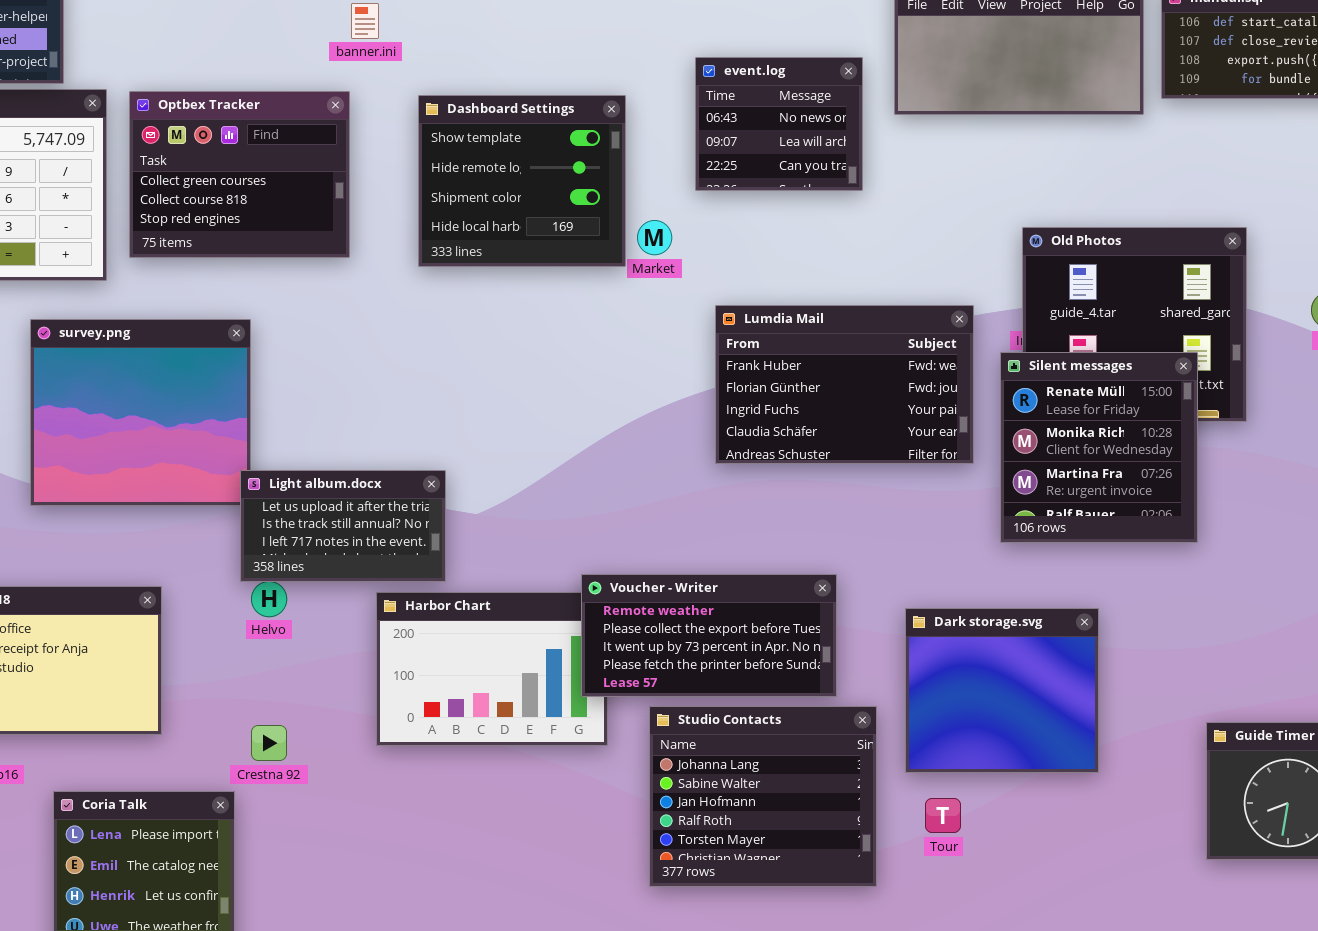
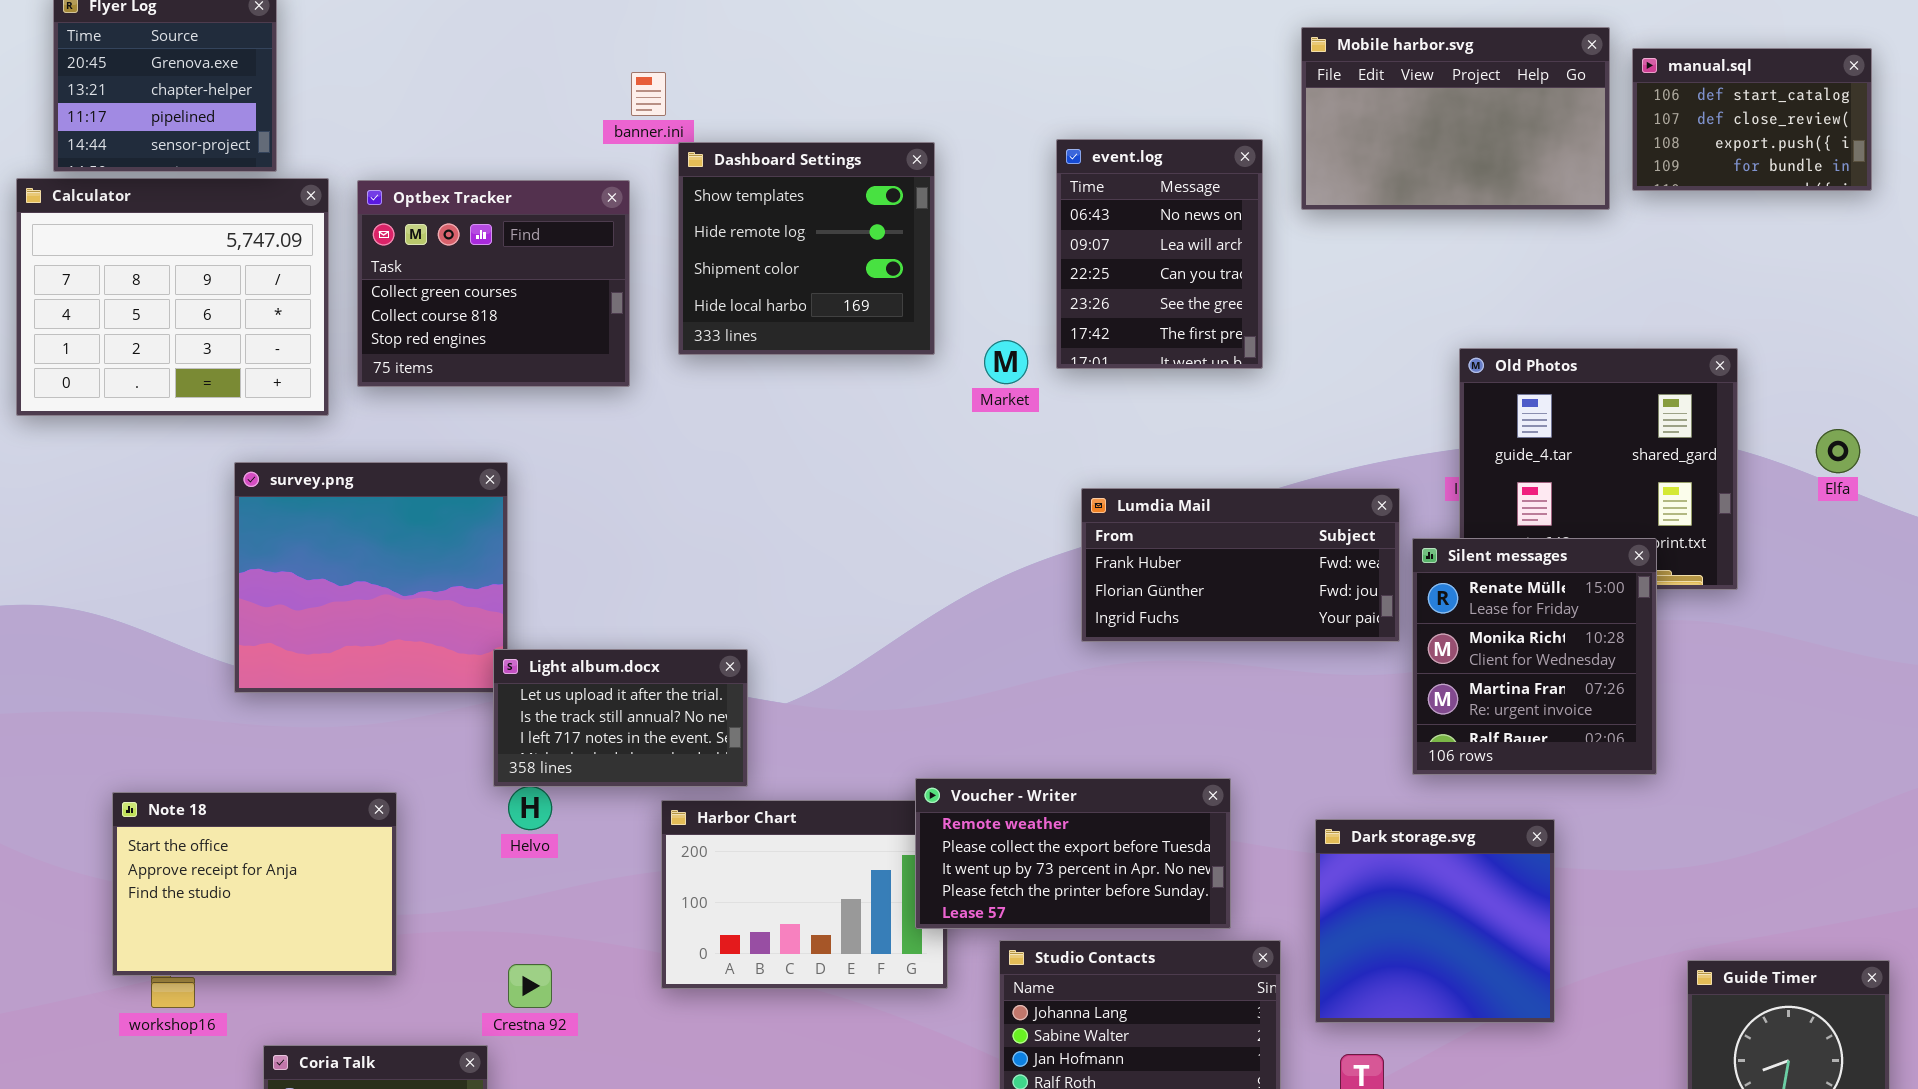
event.log: [695,57,863,191] -> [1056,139,1263,369], resized
Dashboard Settings: [418,95,626,267] -> [678,142,935,355], moved
Lumdia Mail: [715,305,974,464] -> [1081,488,1400,642], resized
Silent messages: [1000,352,1198,543] -> [1412,538,1657,775], moved

